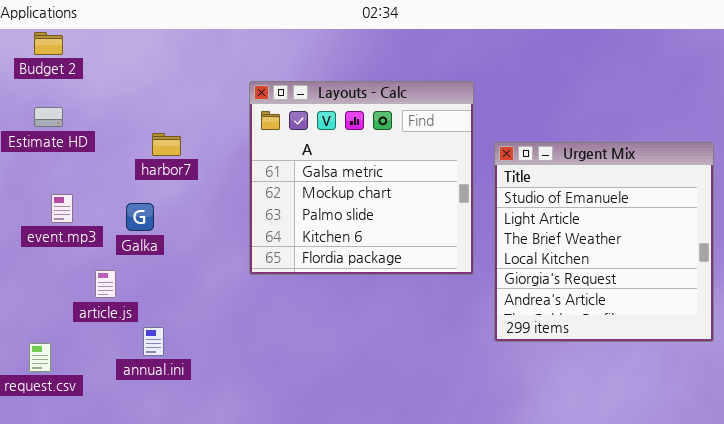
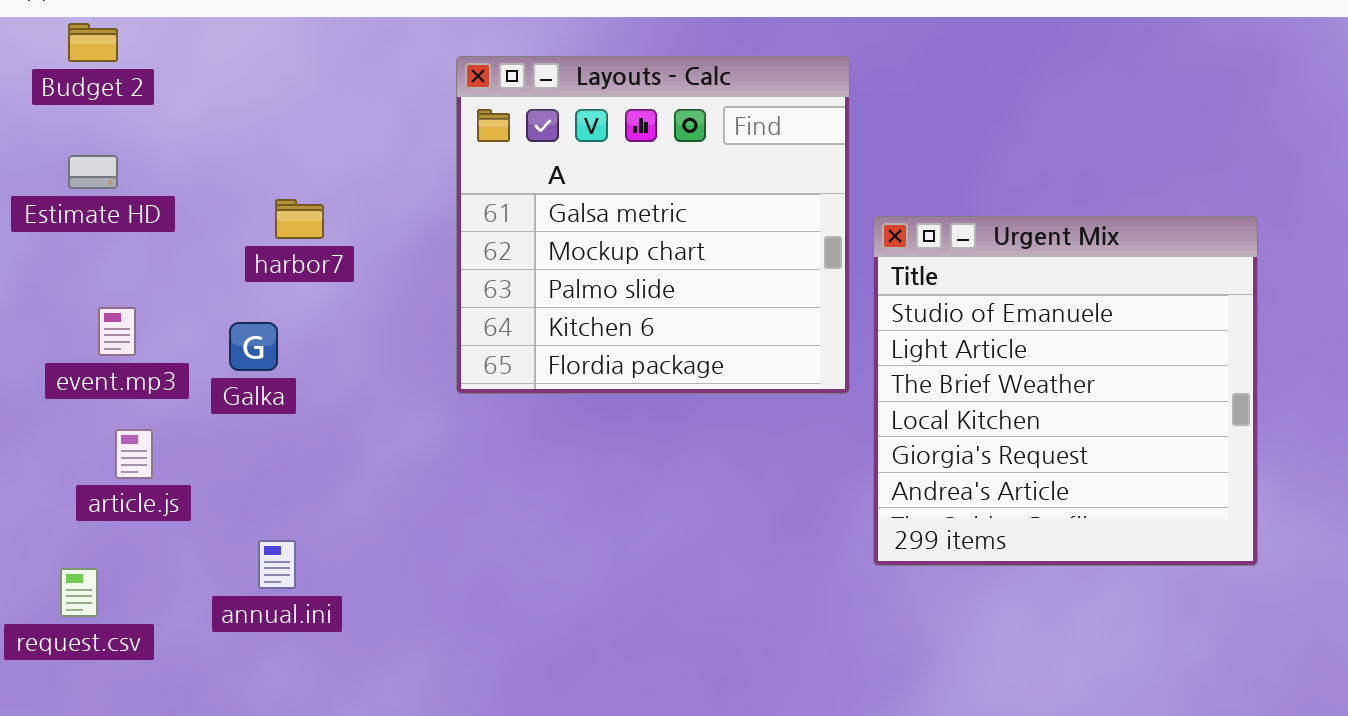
Layouts - Calc: [249,81,474,275] -> [456,56,850,394], moved
article.js: [95,270,116,298] -> [115,429,153,479], moved

